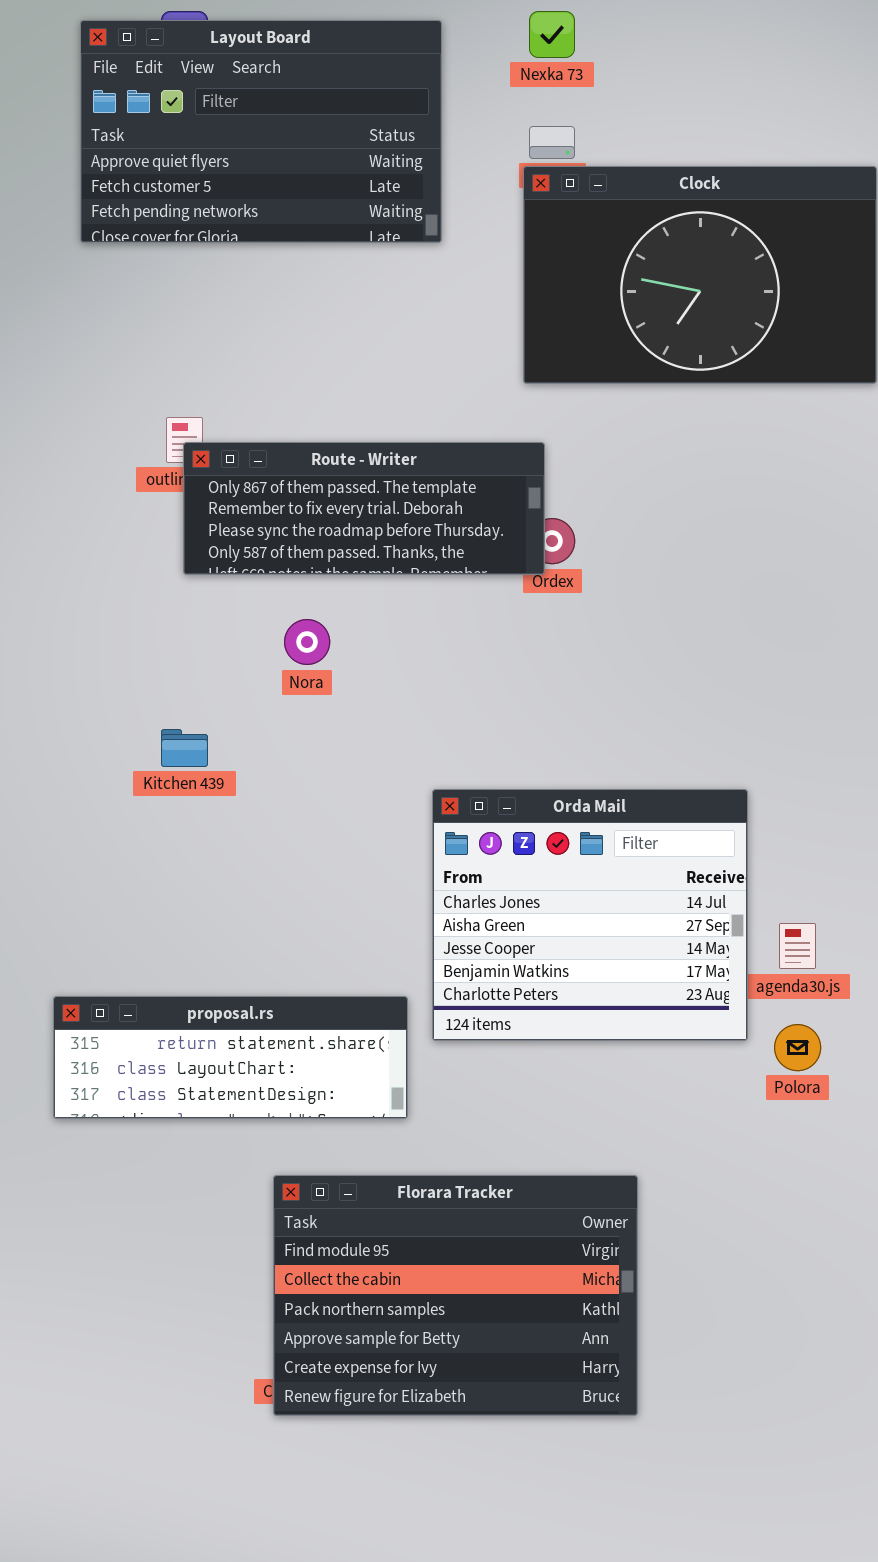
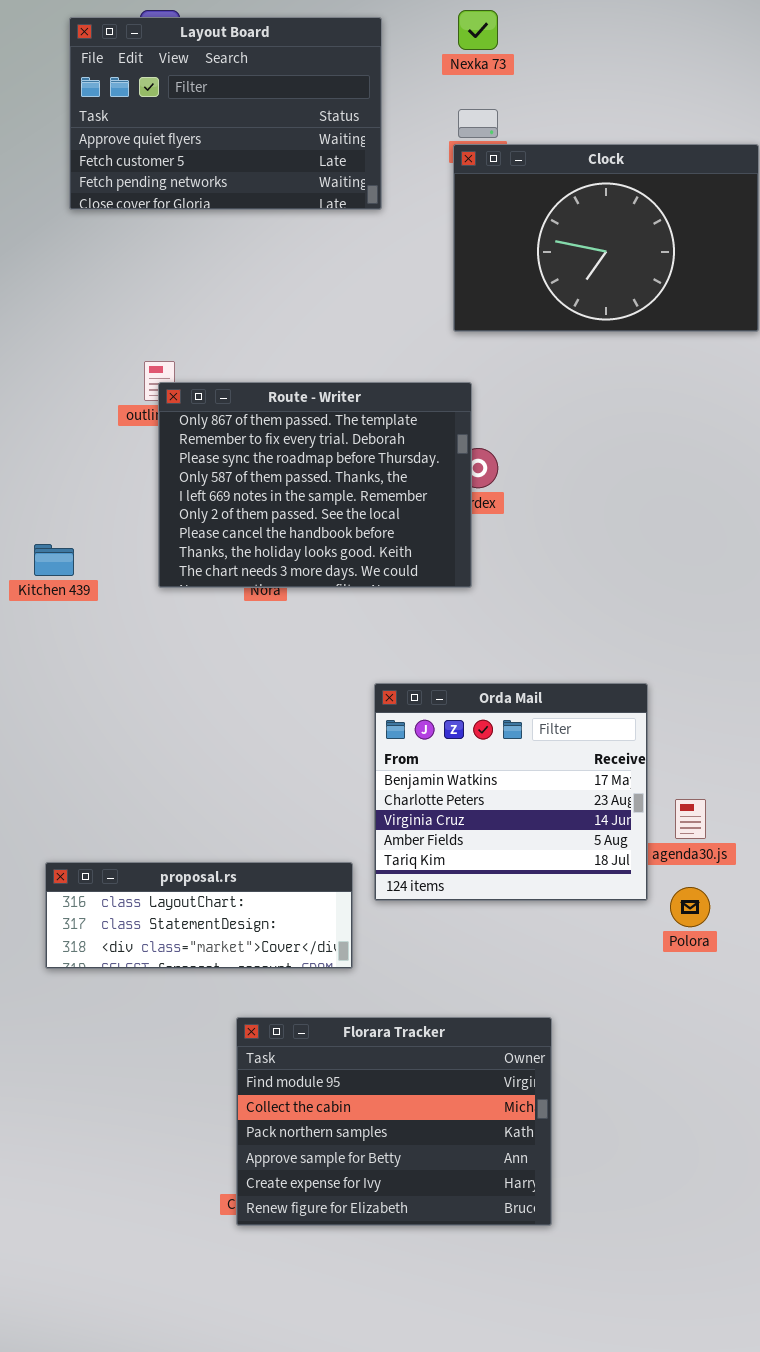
Route - Writer: [183,442,545,575] -> [158,382,472,588], resized
Kitchen 439: [161,729,208,767] -> [34,544,74,576], moved
Orda Mail: [432,789,748,1041] -> [374,683,648,901], scrolled down 3 rows
proposal.rs: [53,996,408,1119] -> [45,862,353,969], scrolled down 1 row

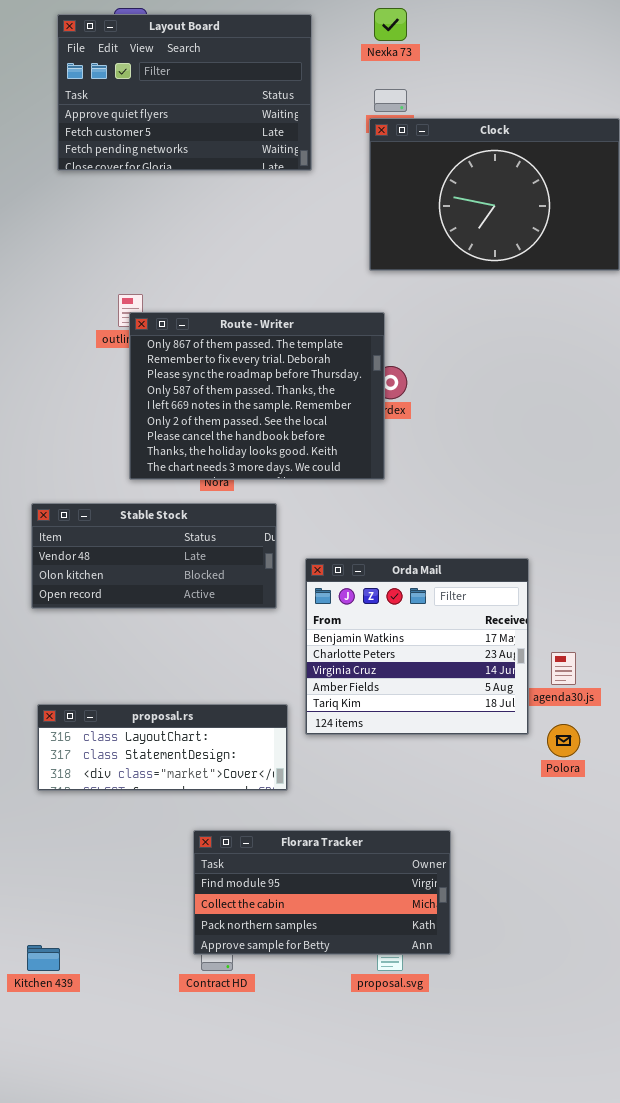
Kitchen 439: [34,544,74,576] -> [27,945,60,971], moved
Stable Stock: none -> [31,503,277,609], opened
Florara Tracker: [236,1017,552,1226] -> [193,830,451,955], resized

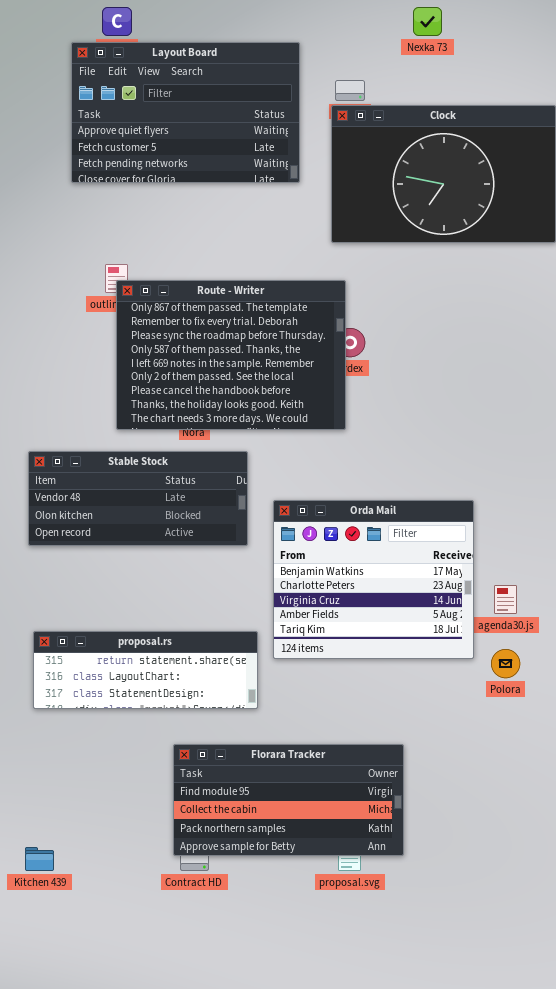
Nexka 73: [374,8,407,41] -> [413,7,442,36], moved
Layout Board: [57,14,312,171] -> [71,42,300,183], moved
proposal.rs: [37,704,288,791] -> [33,631,258,709], scrolled up 1 row

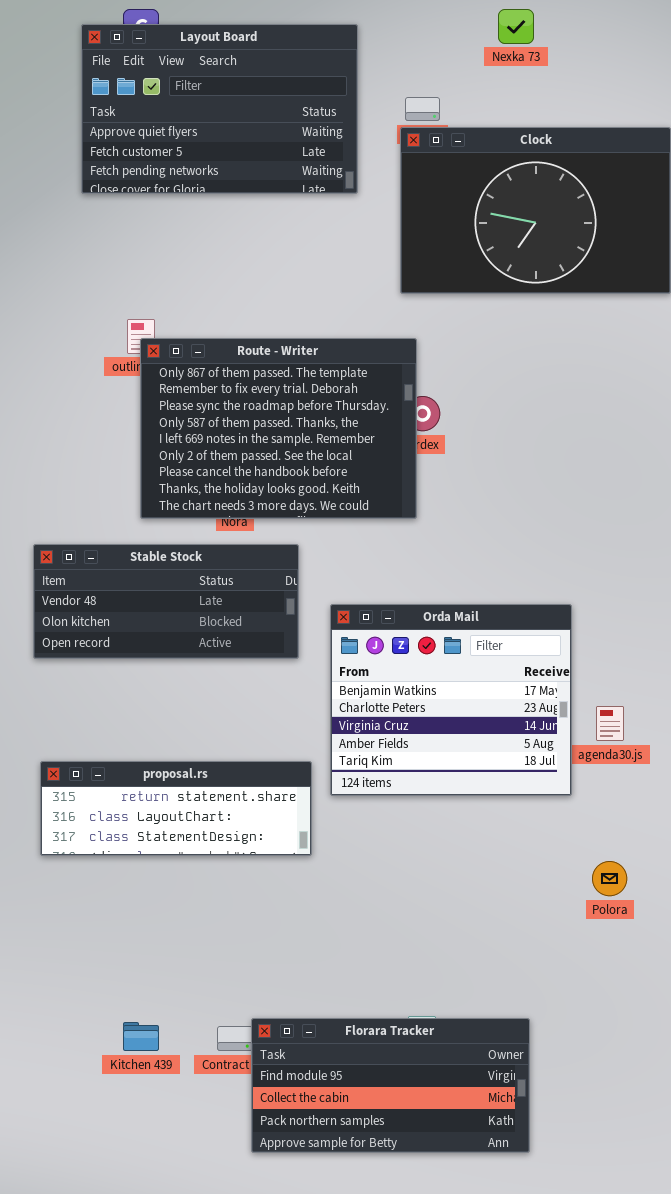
Layout Board: [71,42,300,183] -> [81,24,358,194], moved
Polora: [491,649,520,678] -> [592,861,627,896], moved
Florara Tracker: [173,744,404,856] -> [251,1018,530,1153], moved
Kitchen 439: [25,847,54,871] -> [123,1022,159,1051], moved

